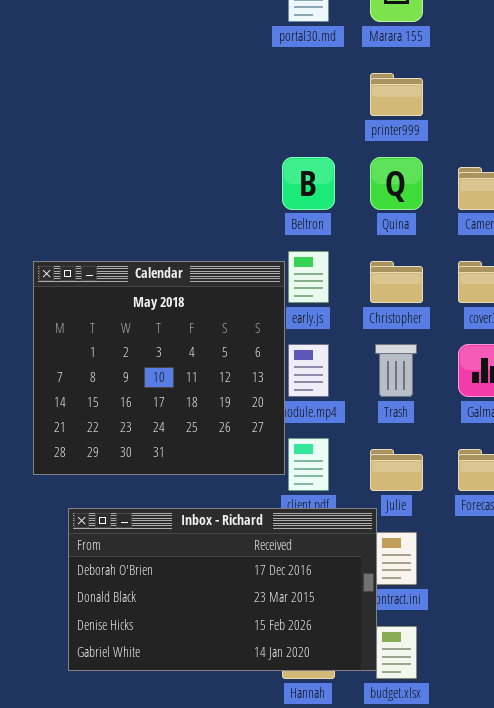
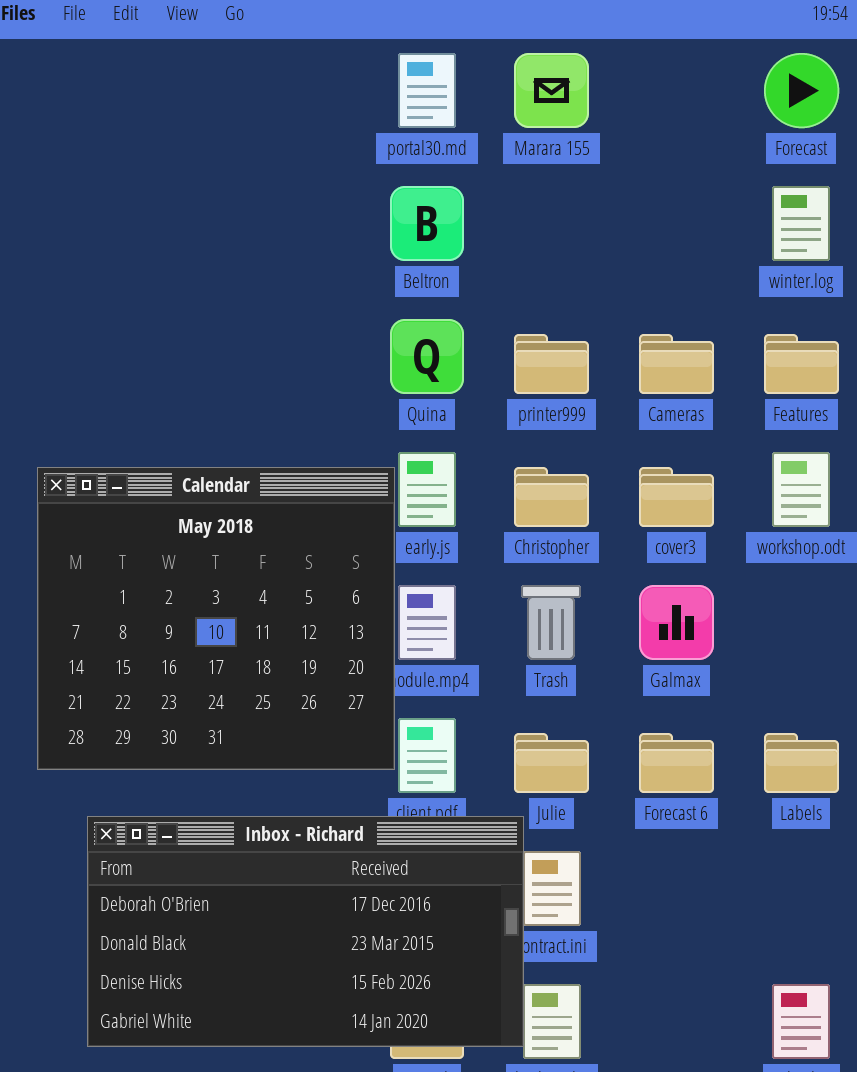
printer999: [370,73,423,116] -> [514,334,589,394], moved
Beltron: [282,157,335,210] -> [390,186,464,261], moved
Quina: [370,157,423,210] -> [390,319,464,394], moved

